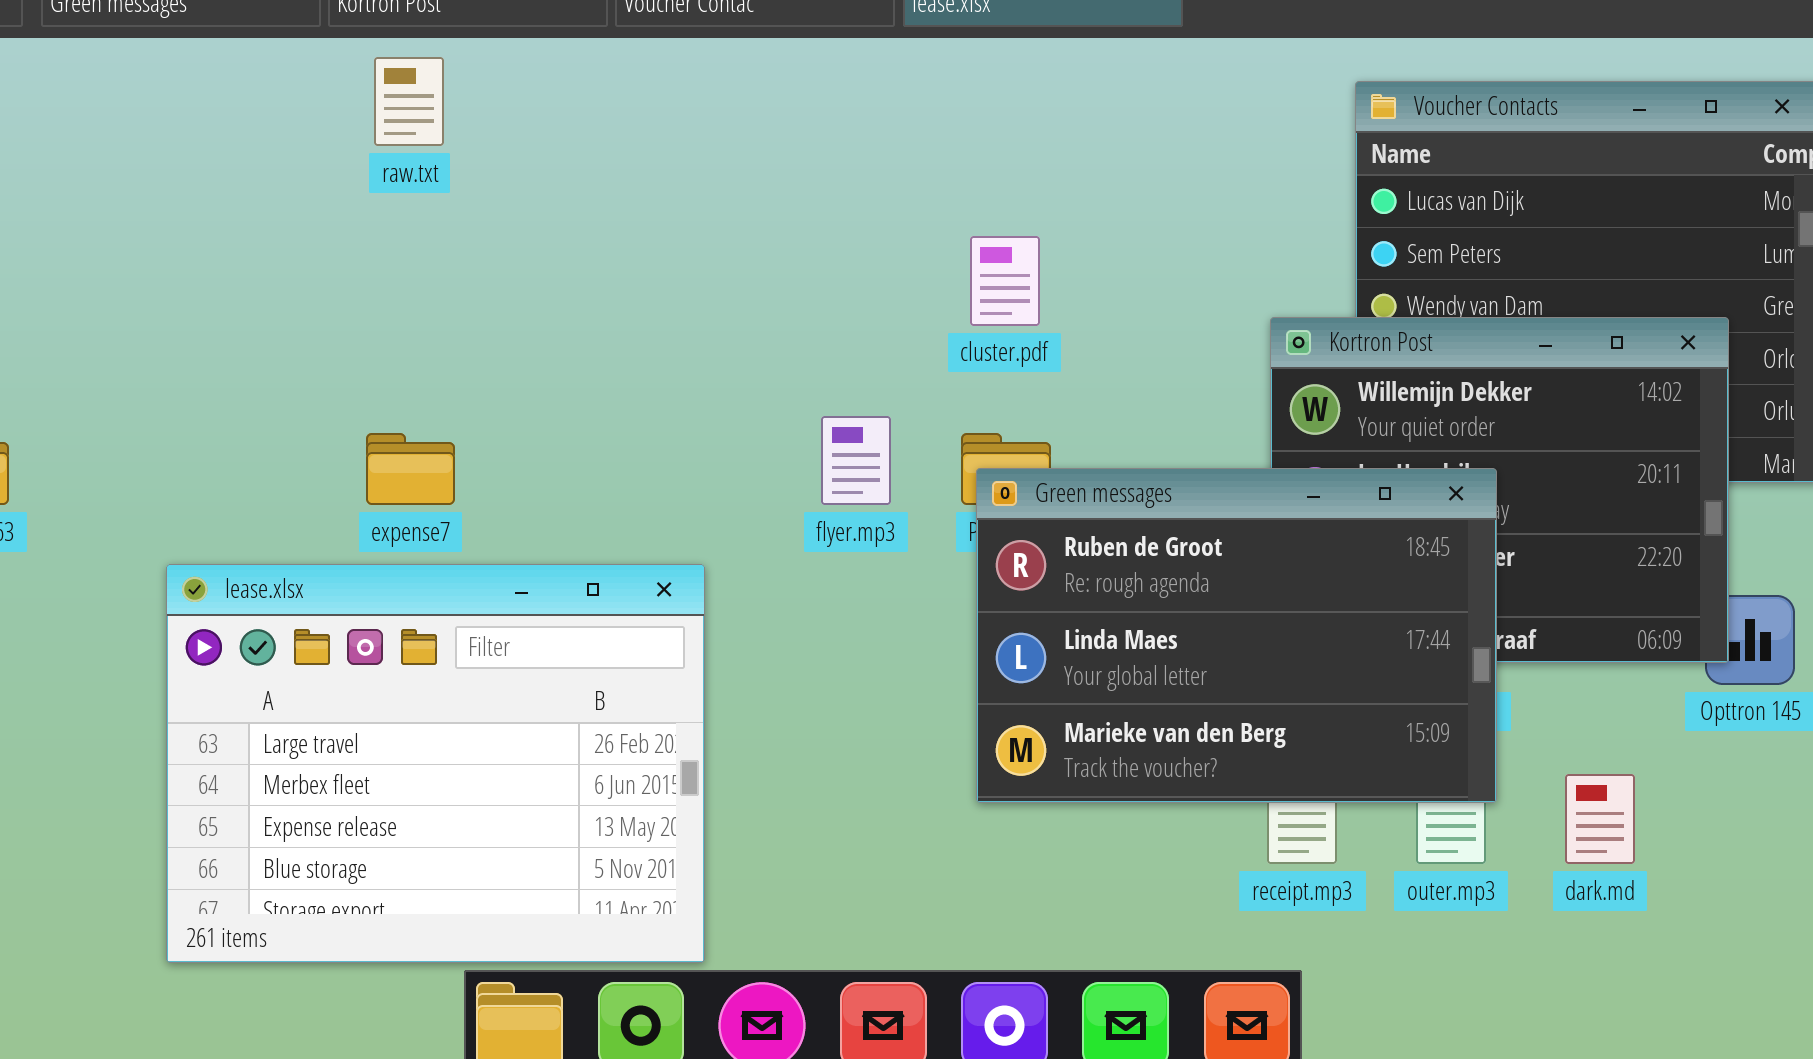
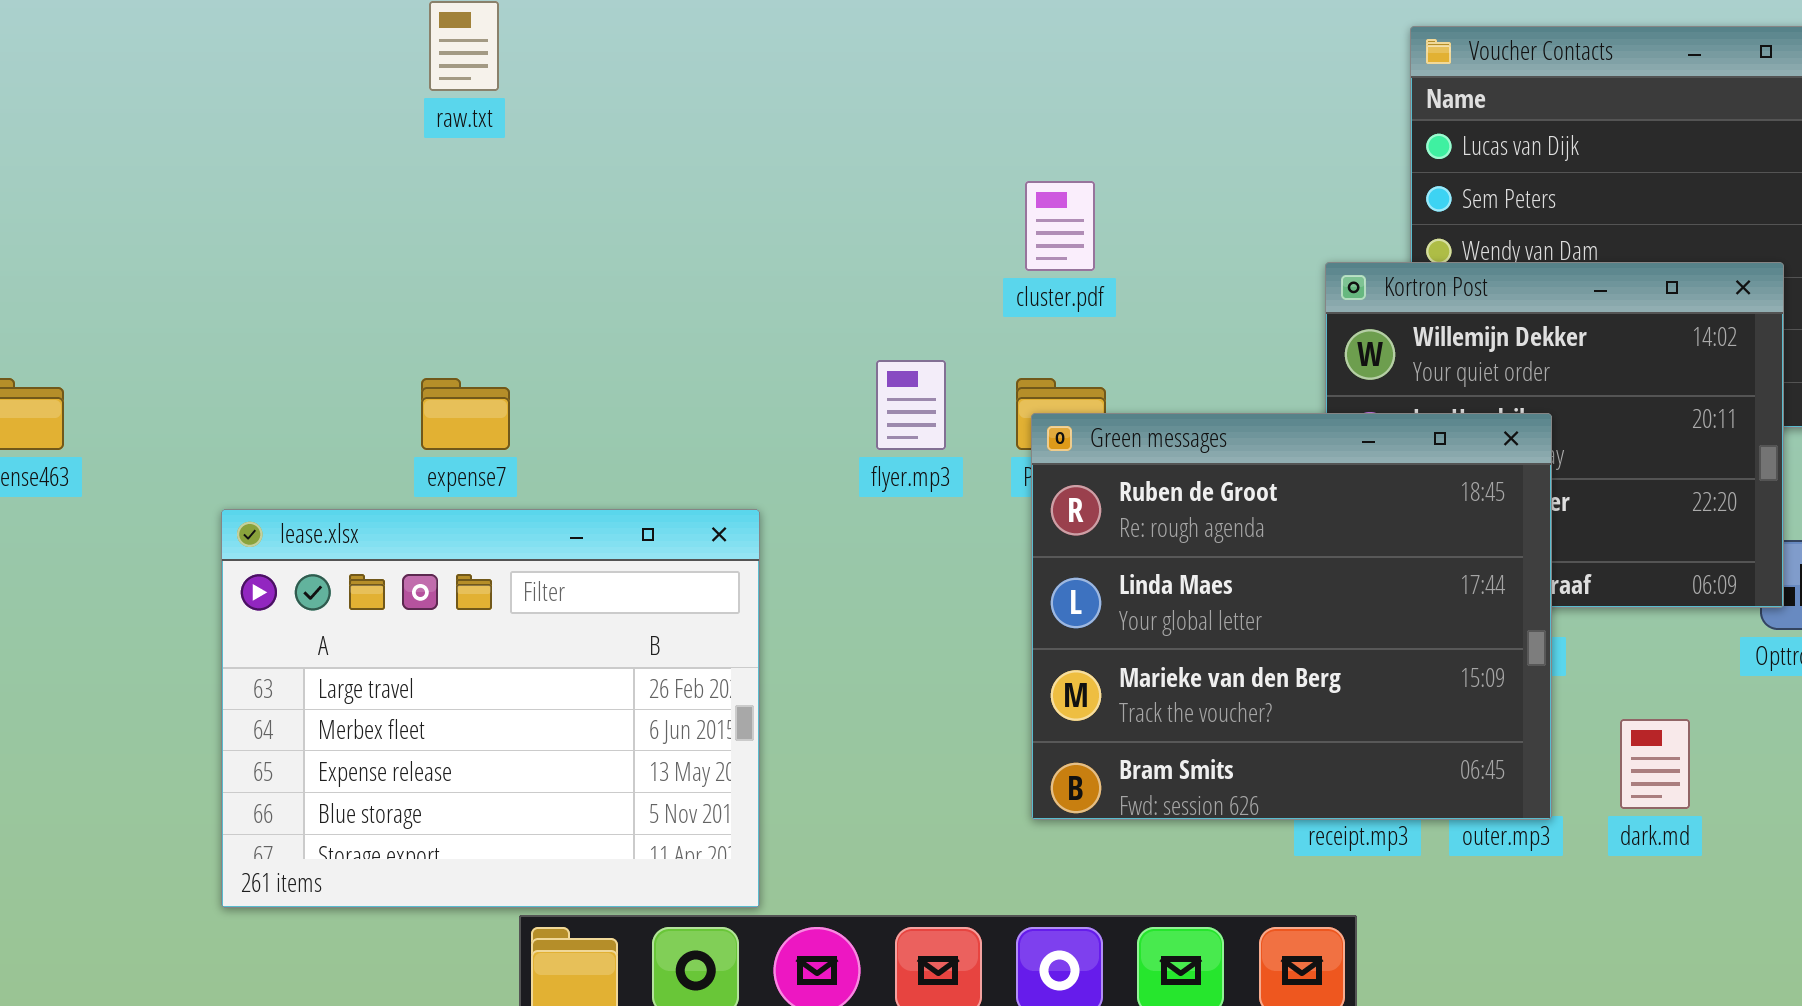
Green messages: [976,468,1497,803] -> [1031,413,1552,820], resized

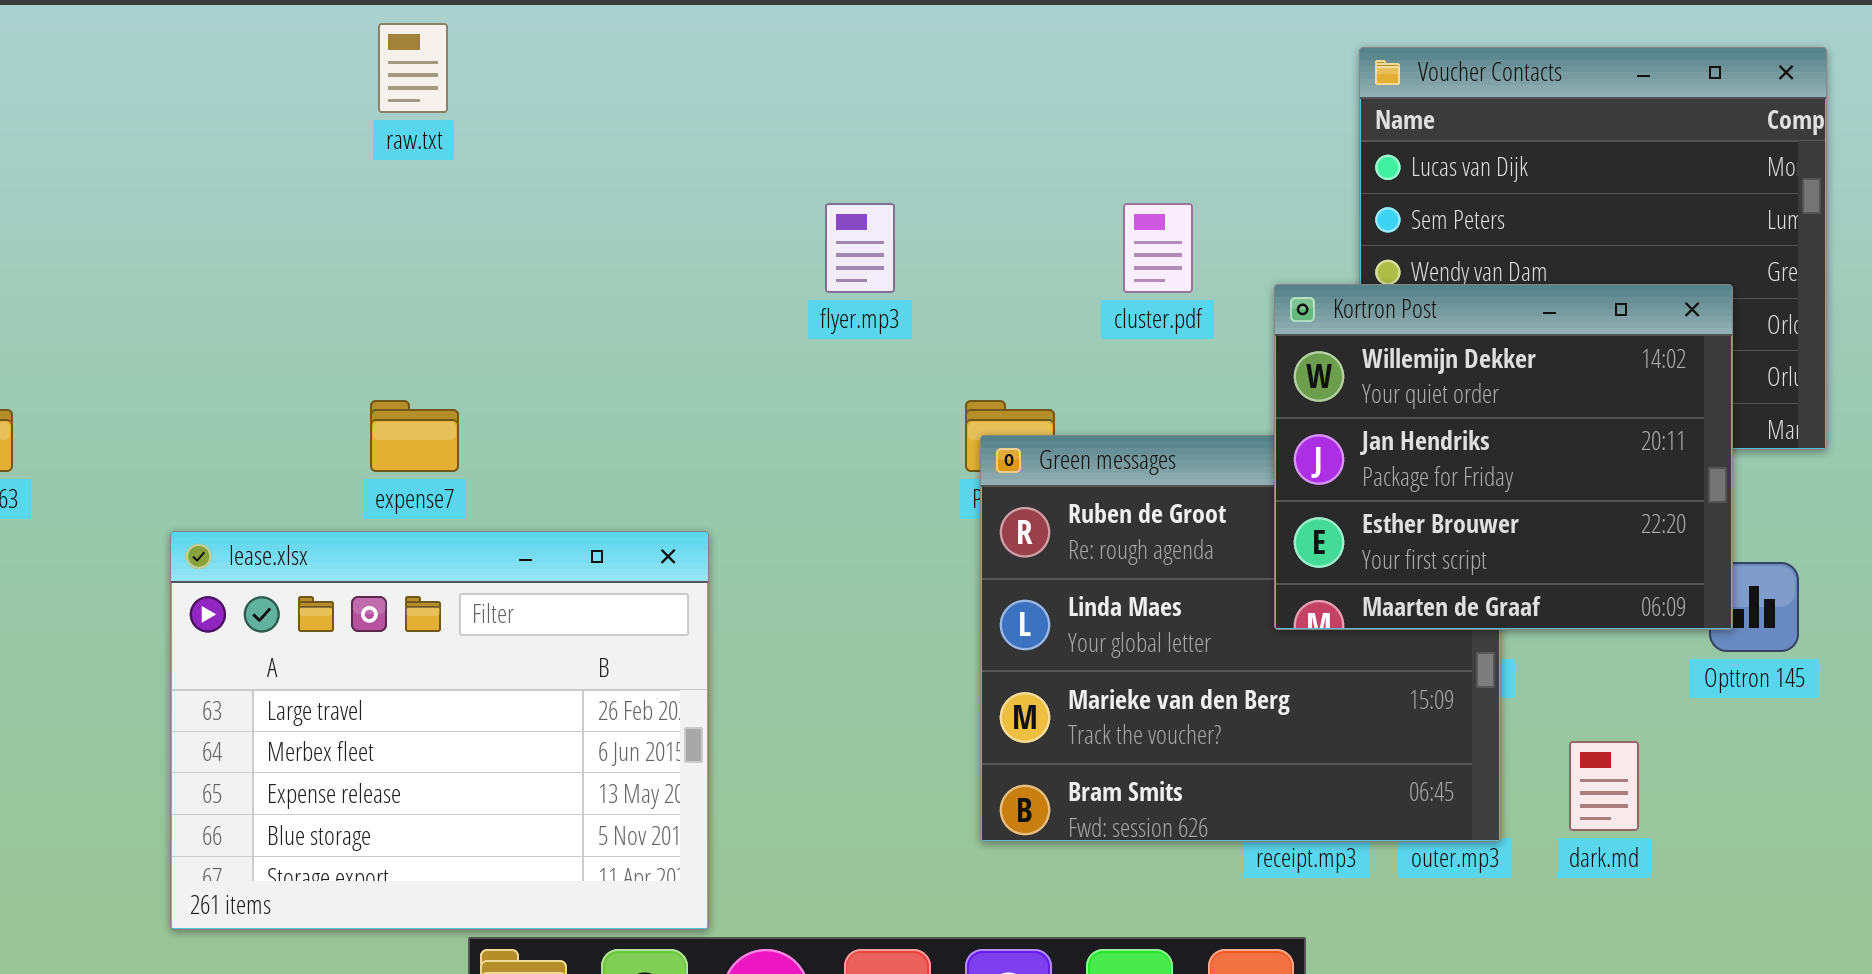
cluster.pdf: [1025,181,1095,271] -> [1123,203,1193,293], moved
Kortron Post: [1325,262,1784,608] -> [1274,284,1733,630], raised
flyer.mp3: [876,360,946,450] -> [825,203,895,293], moved

